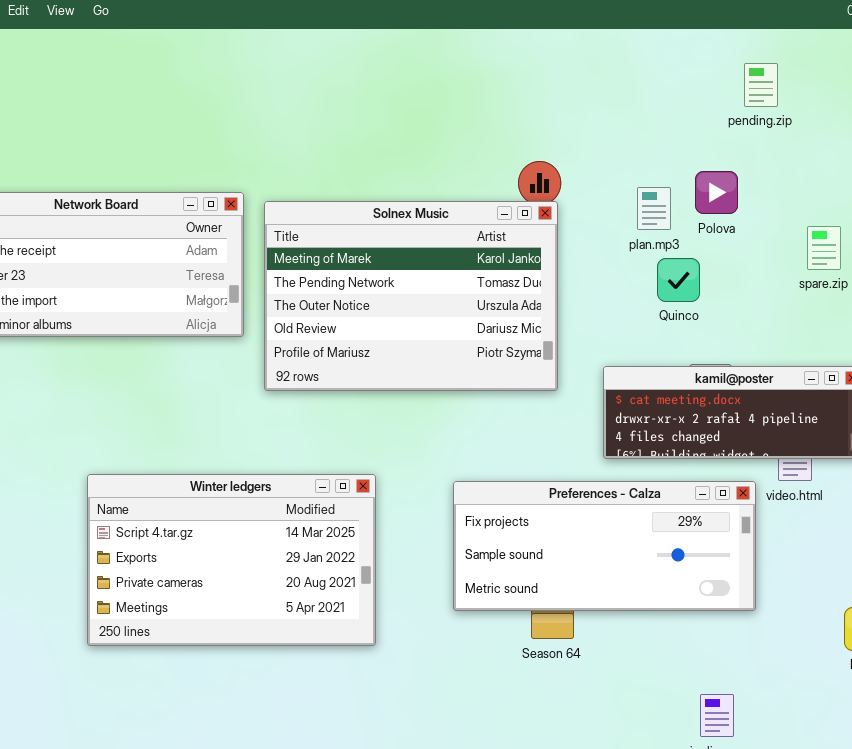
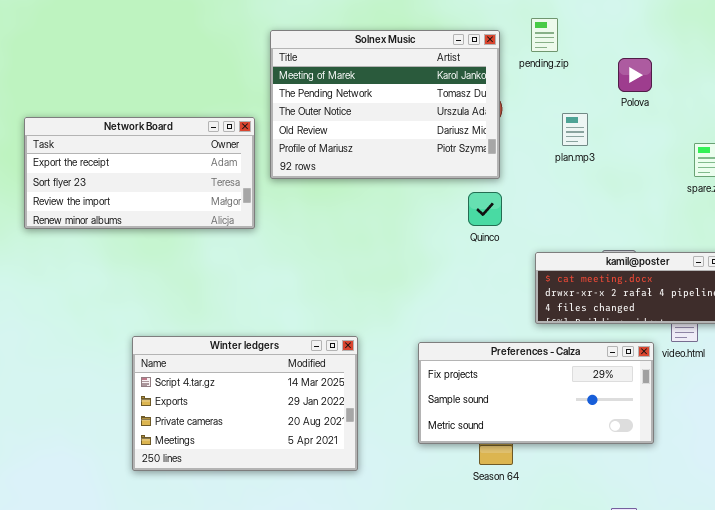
pending.zip: [744,63,778,107] -> [531,18,558,52], moved
Polova: [695,171,738,214] -> [618,58,652,92], moved
Solnex Music: [264,201,558,391] -> [270,30,500,179], moved
Quinco: [657,258,700,302] -> [468,192,502,226], moved

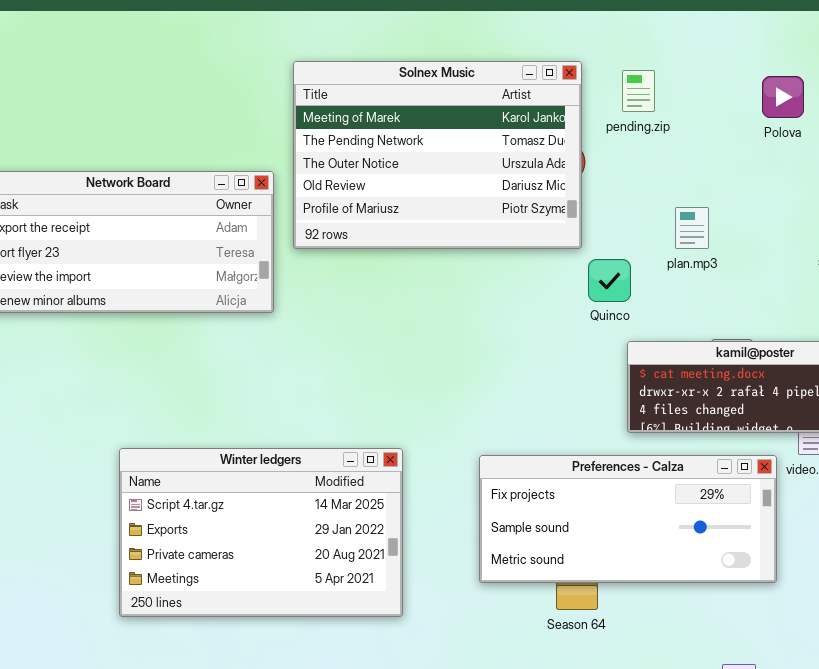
pending.zip: [531,18,558,52] -> [622,70,655,112], moved
Polova: [618,58,652,92] -> [762,76,804,118], moved
plan.mp3: [562,113,588,146] -> [675,207,709,249], moved
Quinco: [468,192,502,226] -> [588,259,631,302], moved

